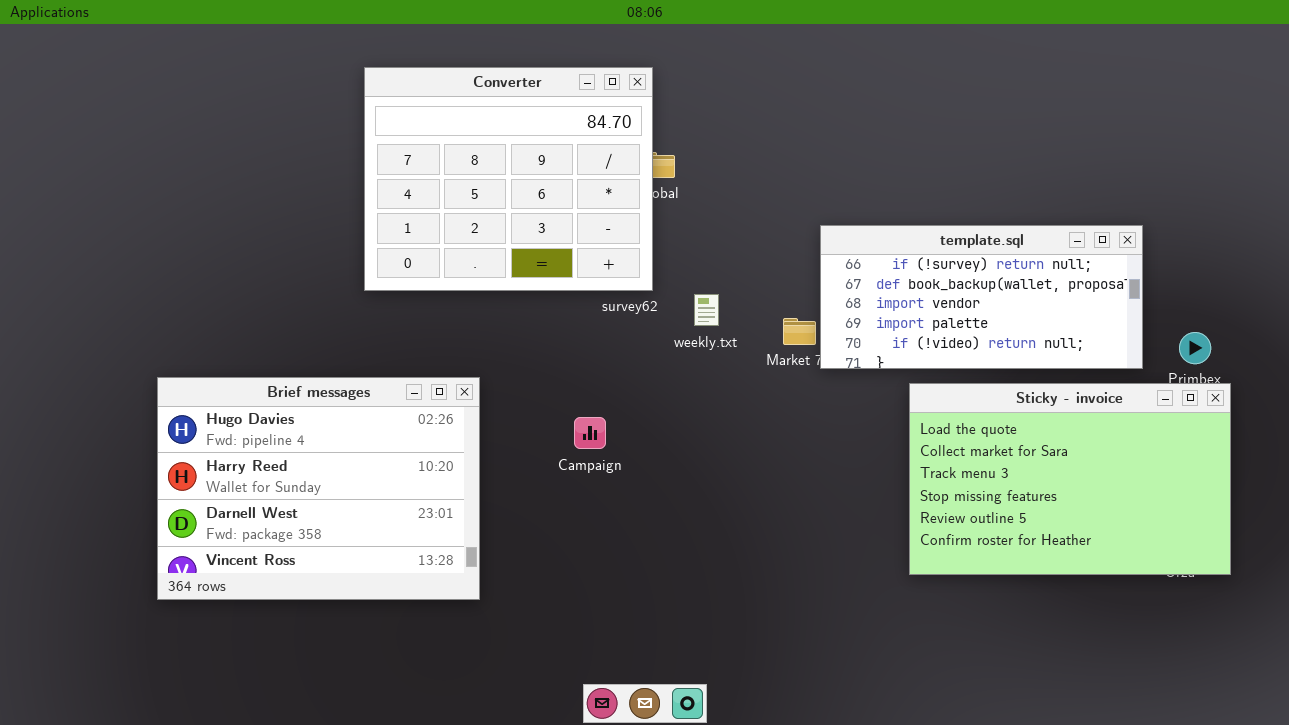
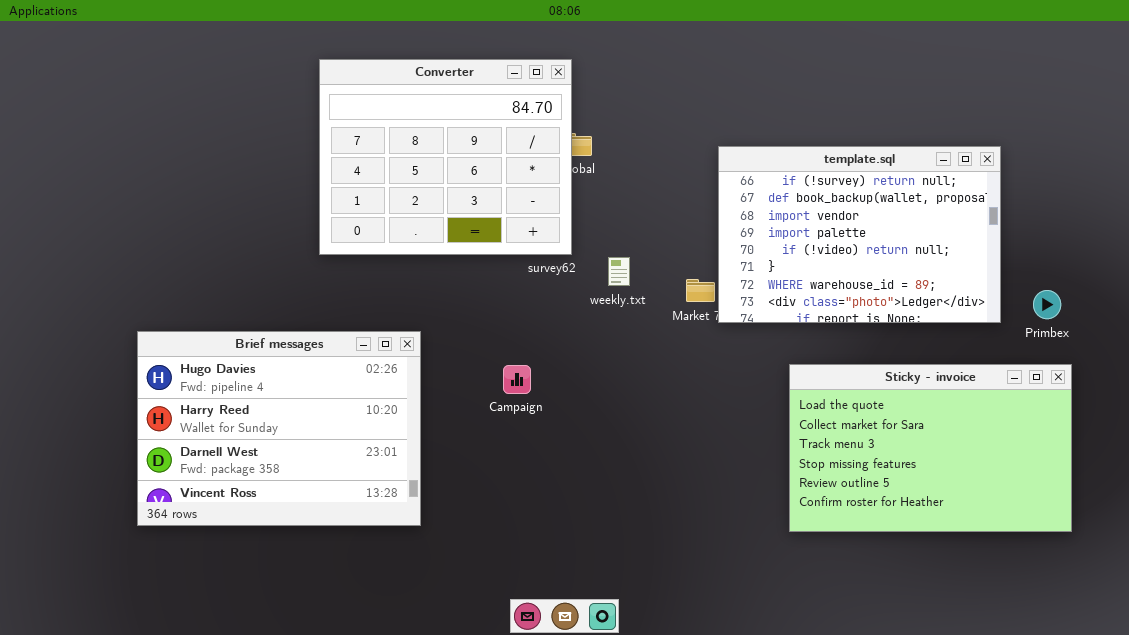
template.sql: [820,225,1143,369] -> [718,146,1001,323], resized
Sticky - invoice: [909,383,1231,575] -> [789,364,1072,532], moved

